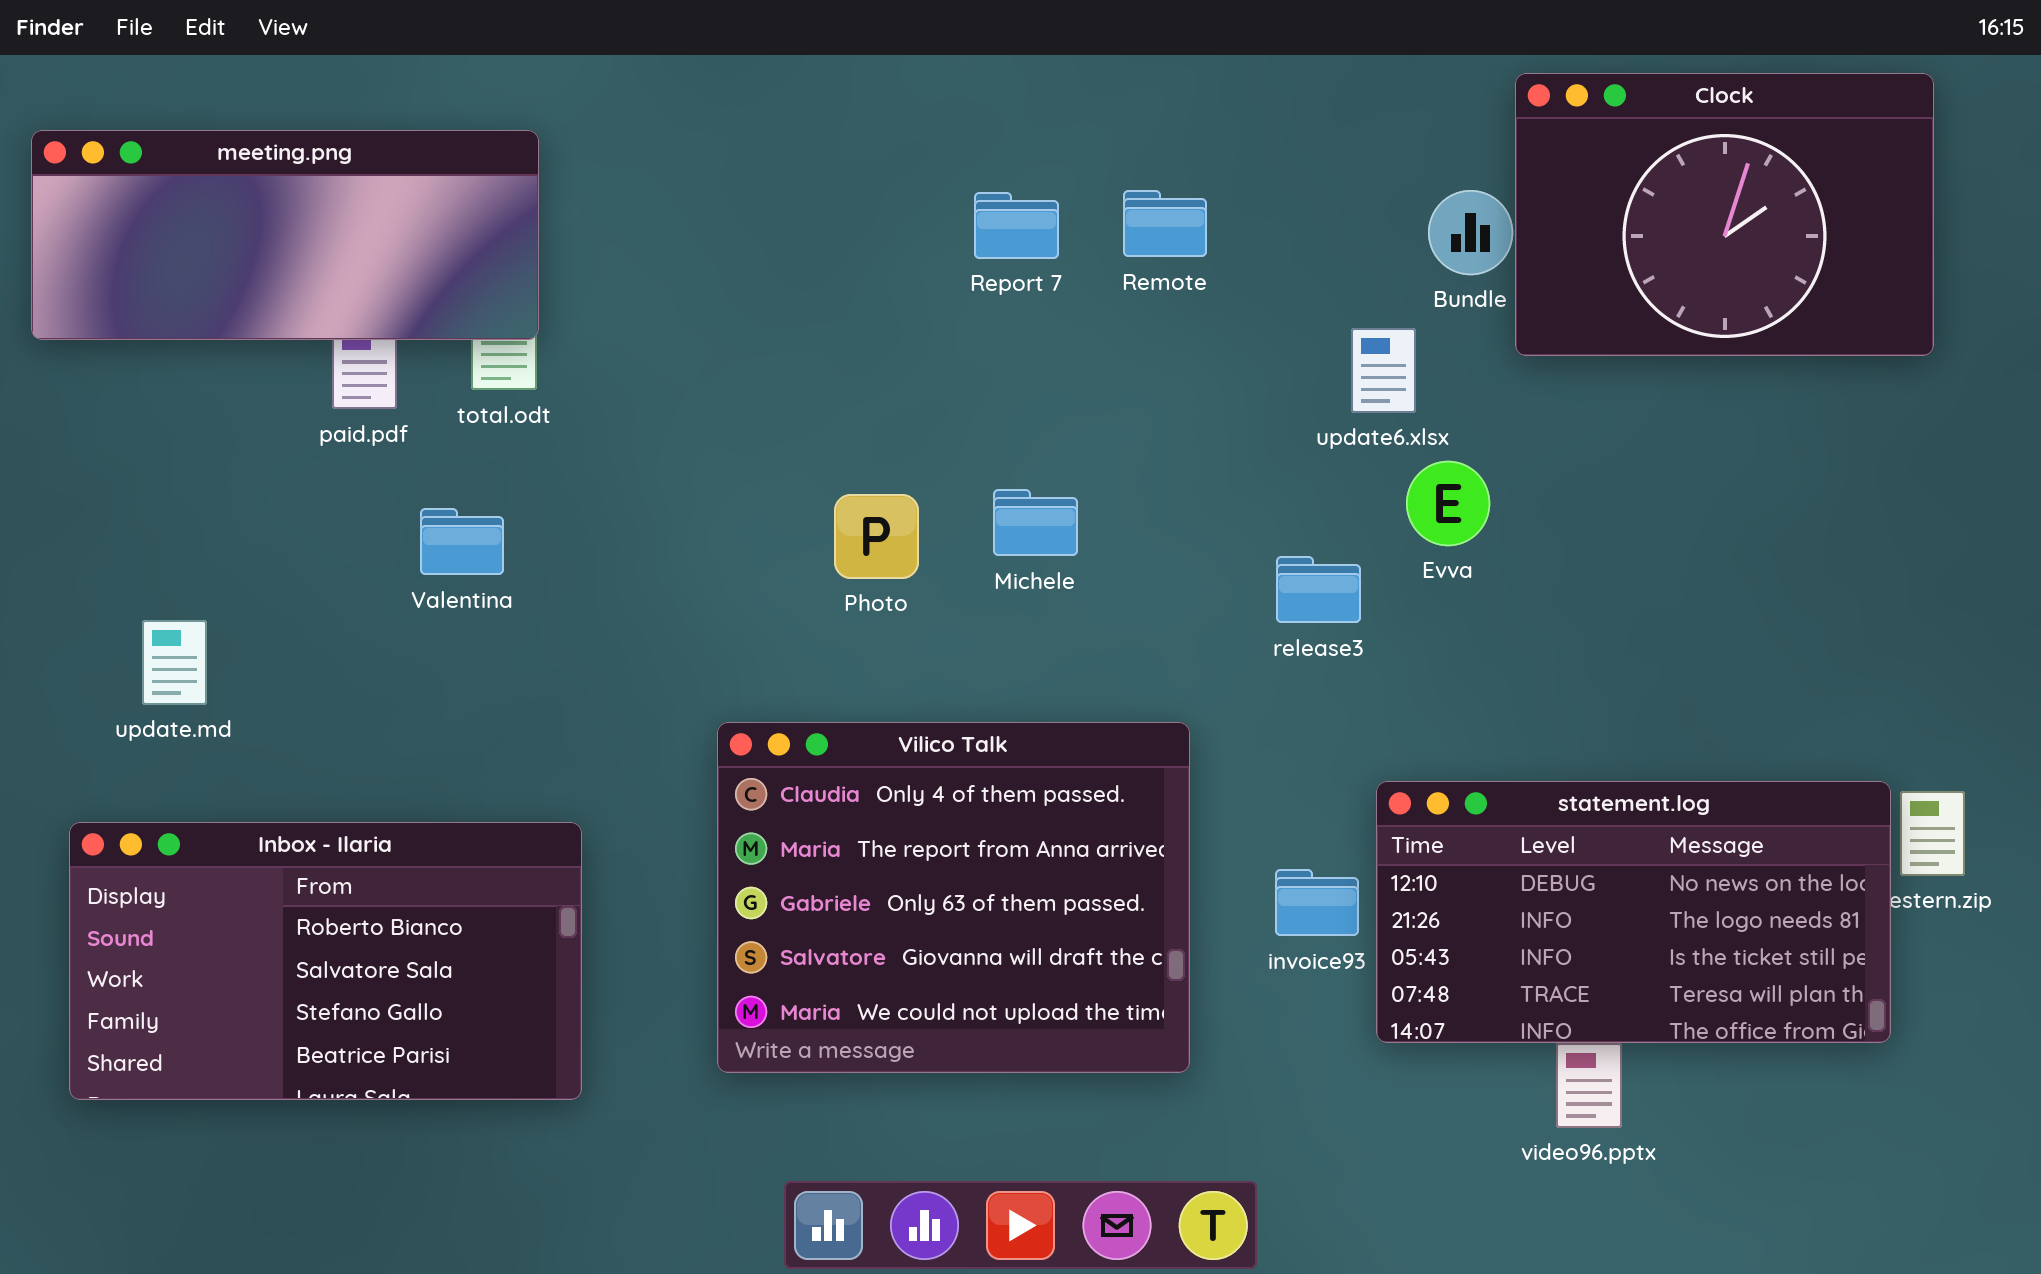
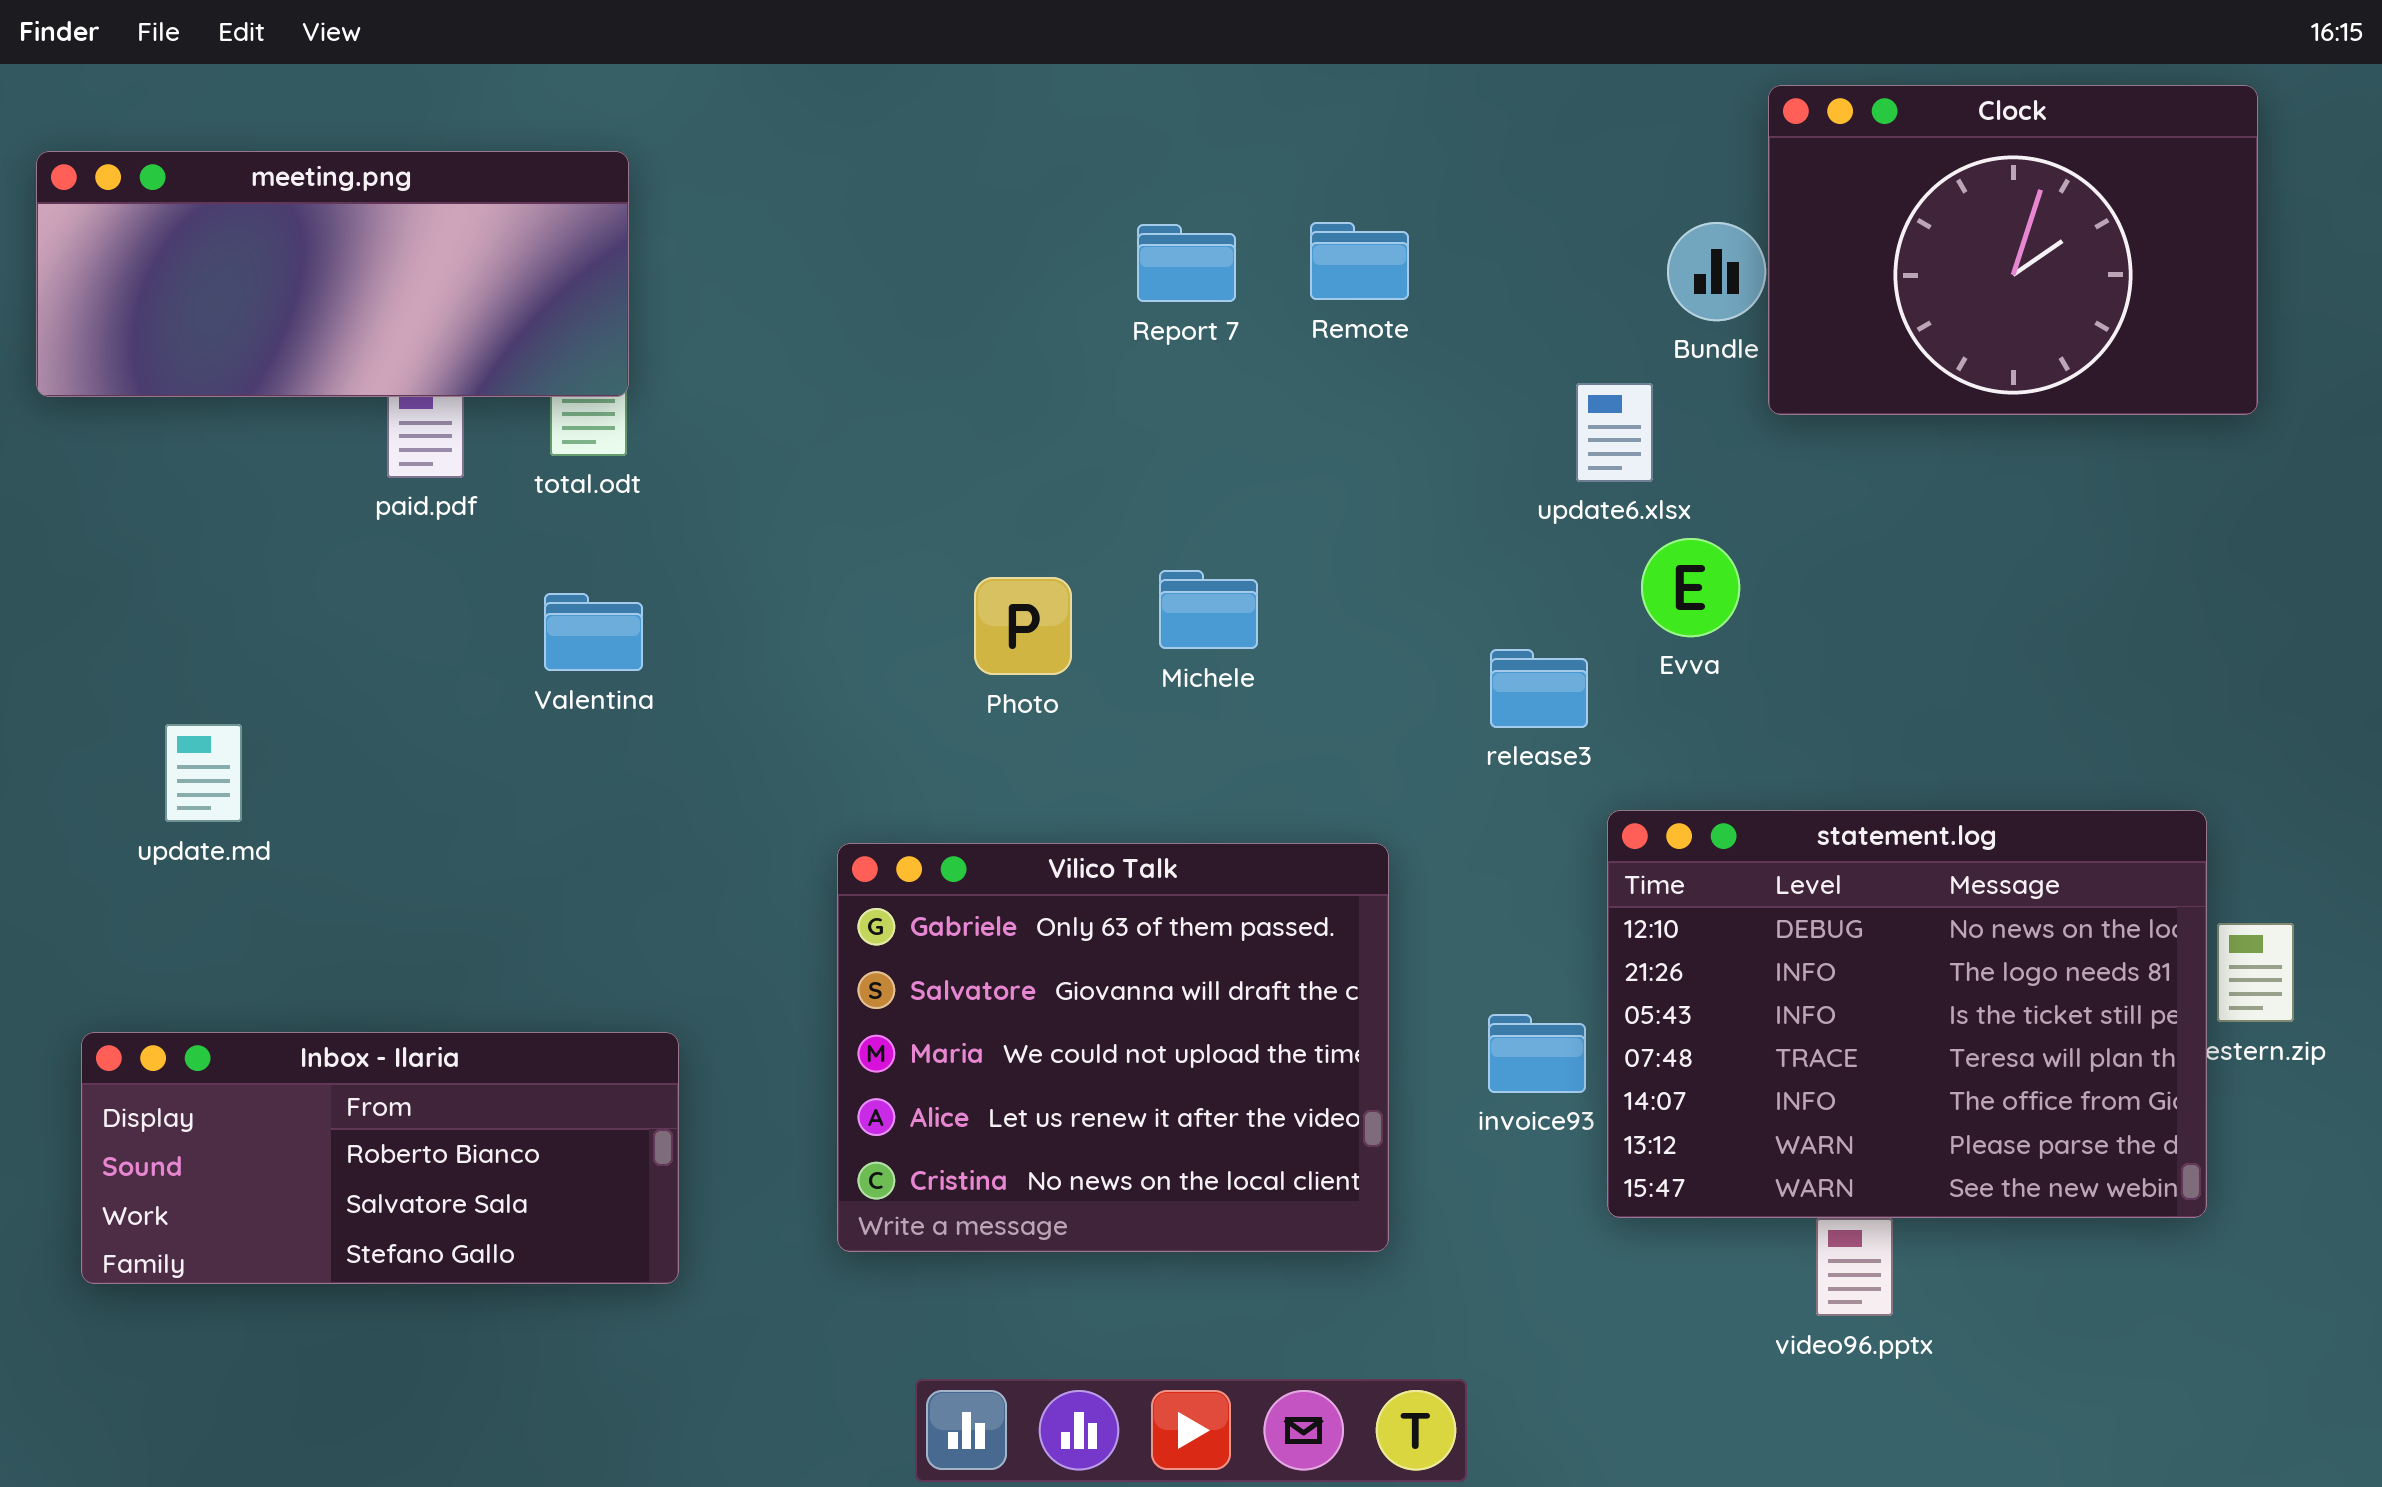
Valentina: [420,508,504,575] -> [544,593,643,671], moved
Vilico Talk: [717,722,1190,1073] -> [837,843,1389,1252], scrolled down 2 rows
statement.log: [1376,781,1891,1043] -> [1607,810,2207,1218], resized
Inbox - Ilaria: [69,822,582,1100] -> [81,1032,679,1284], resized

